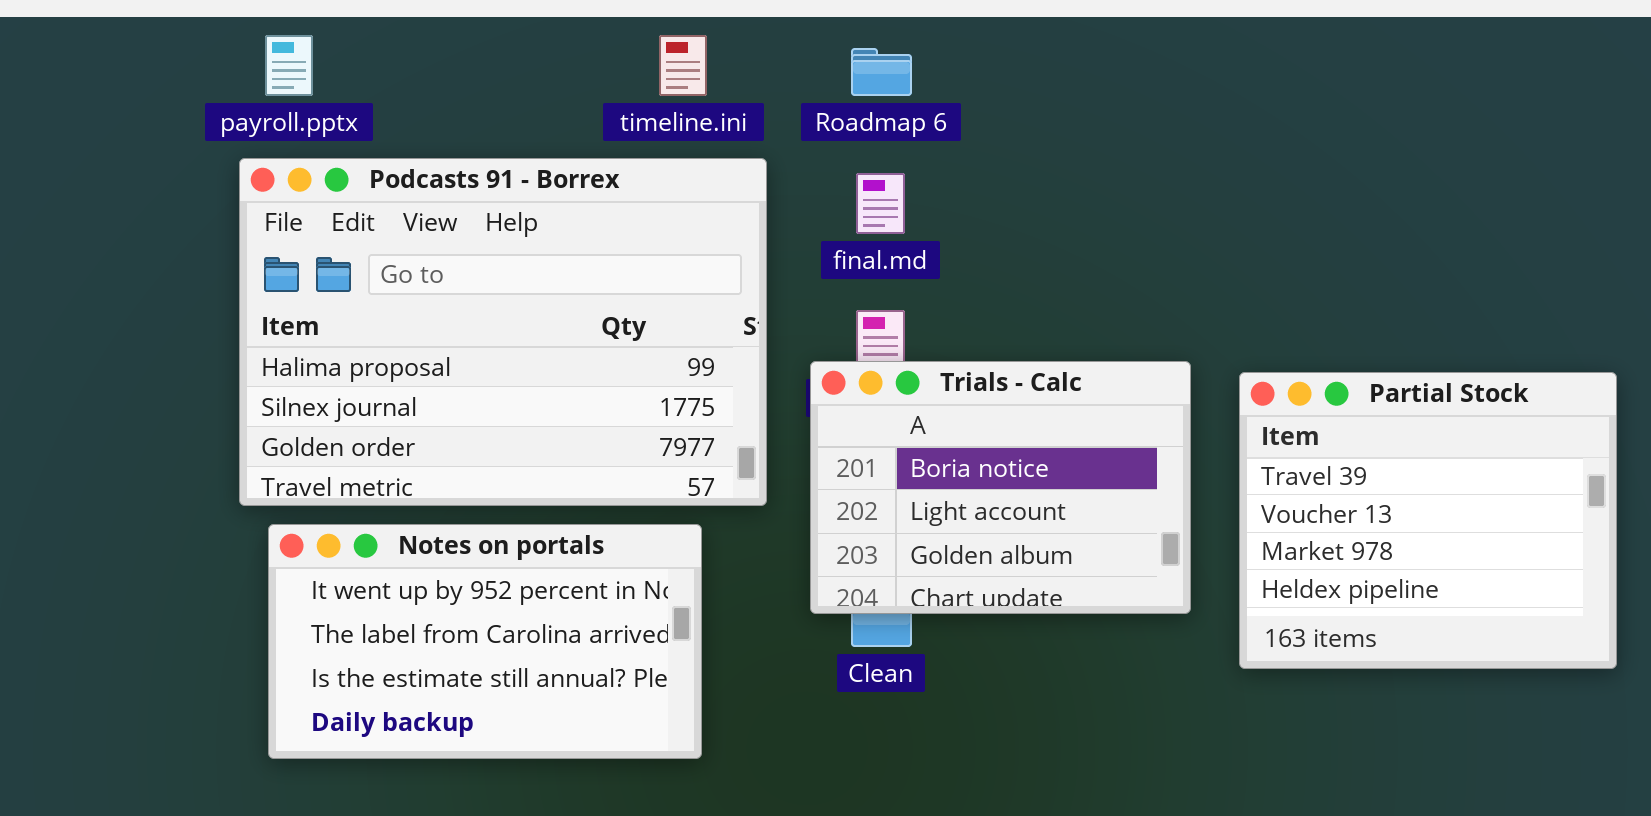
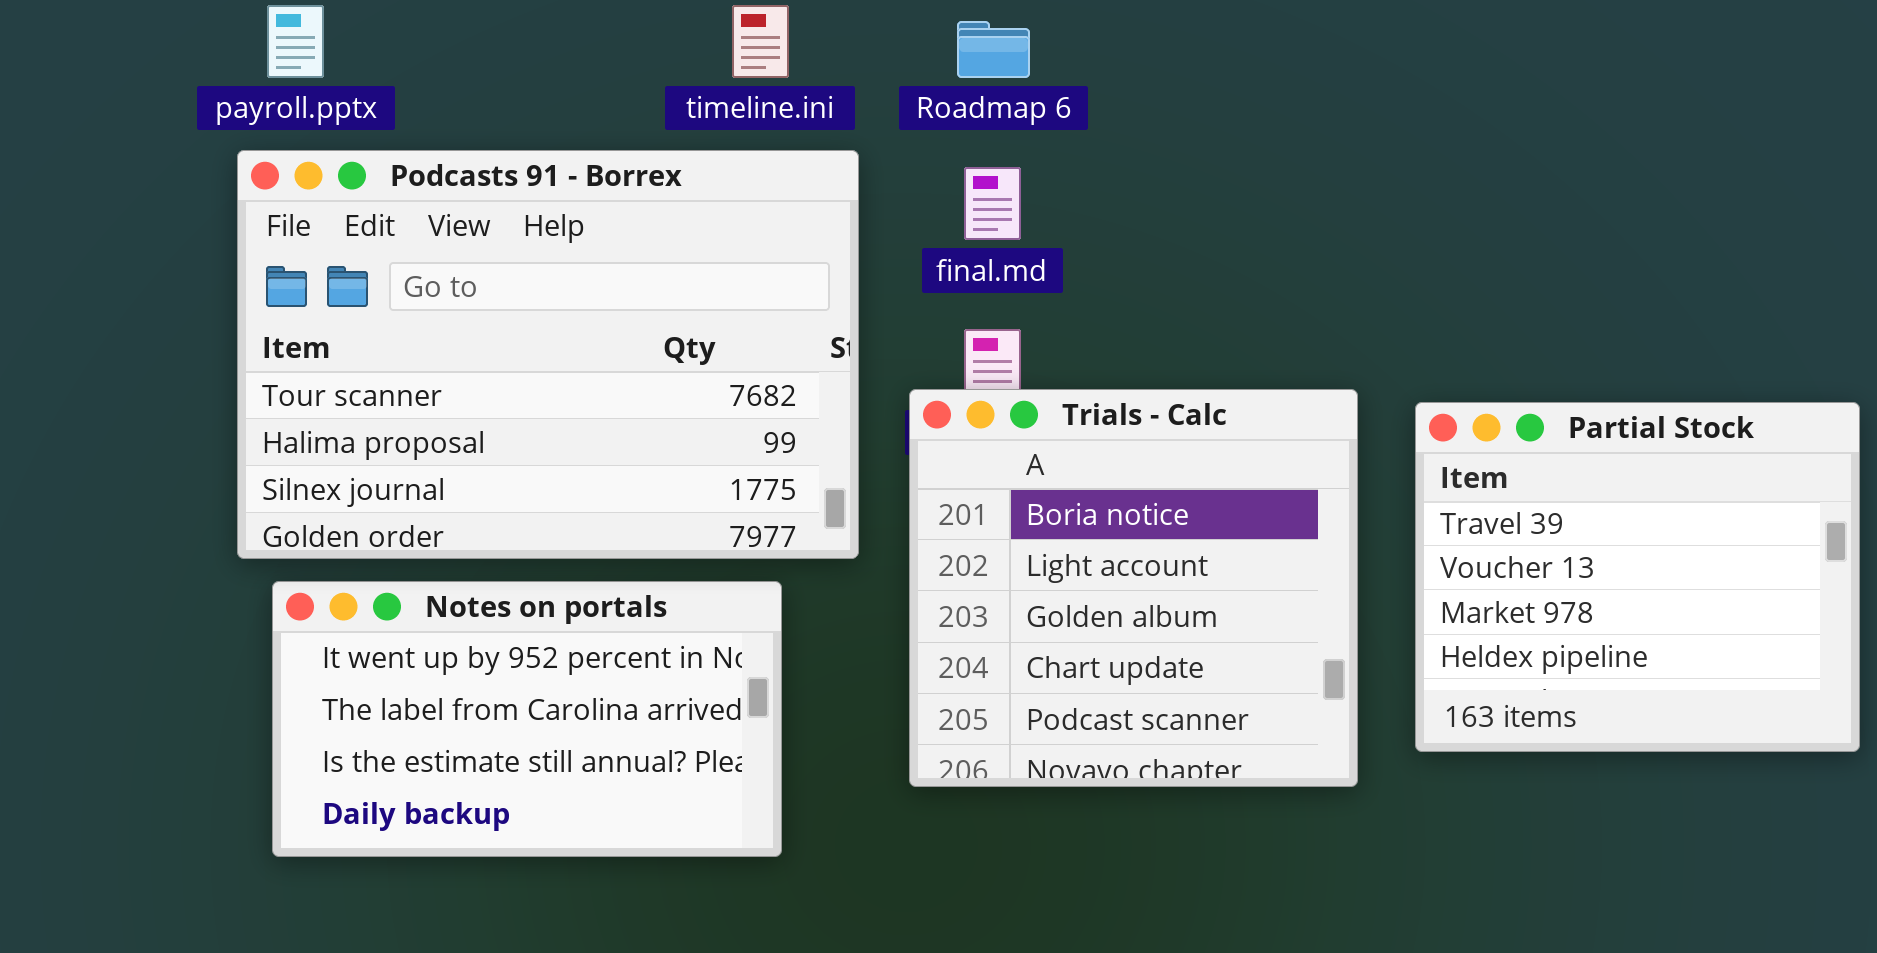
Podcasts 91 - Borrex: [239,158,767,506] -> [237,150,859,559], scrolled up 1 row
Trials - Calc: [810,361,1191,614] -> [909,389,1358,787], resized

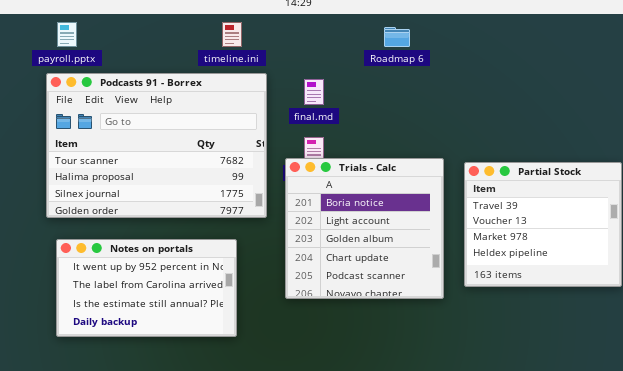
Roadmap 6: [957,21,1030,78] -> [384,27,410,47], moved
Notes on portals: [272,581,782,857] -> [56,239,237,337], moved

